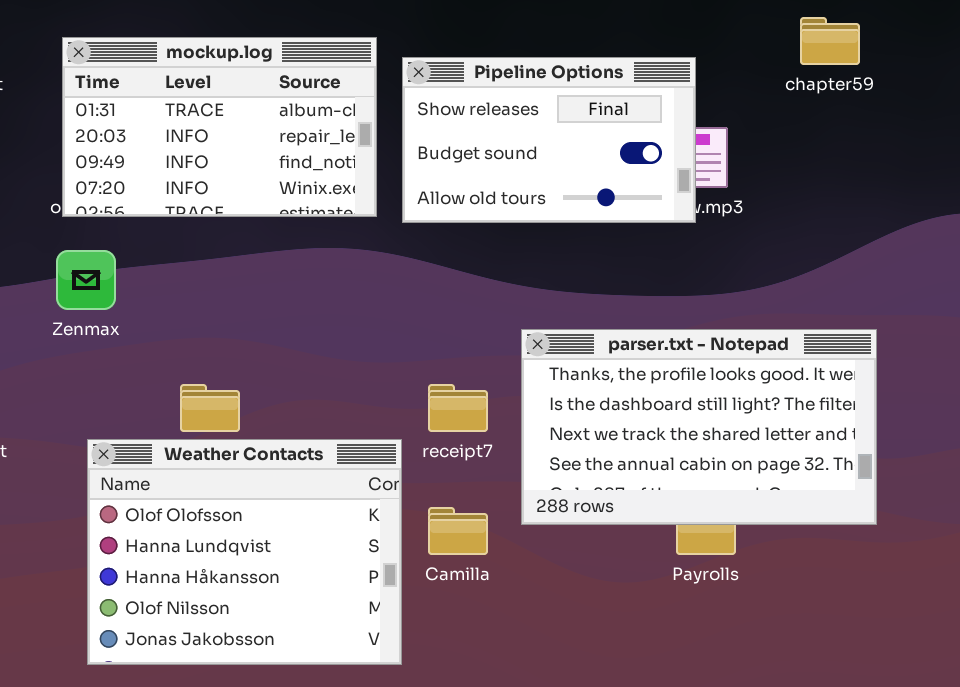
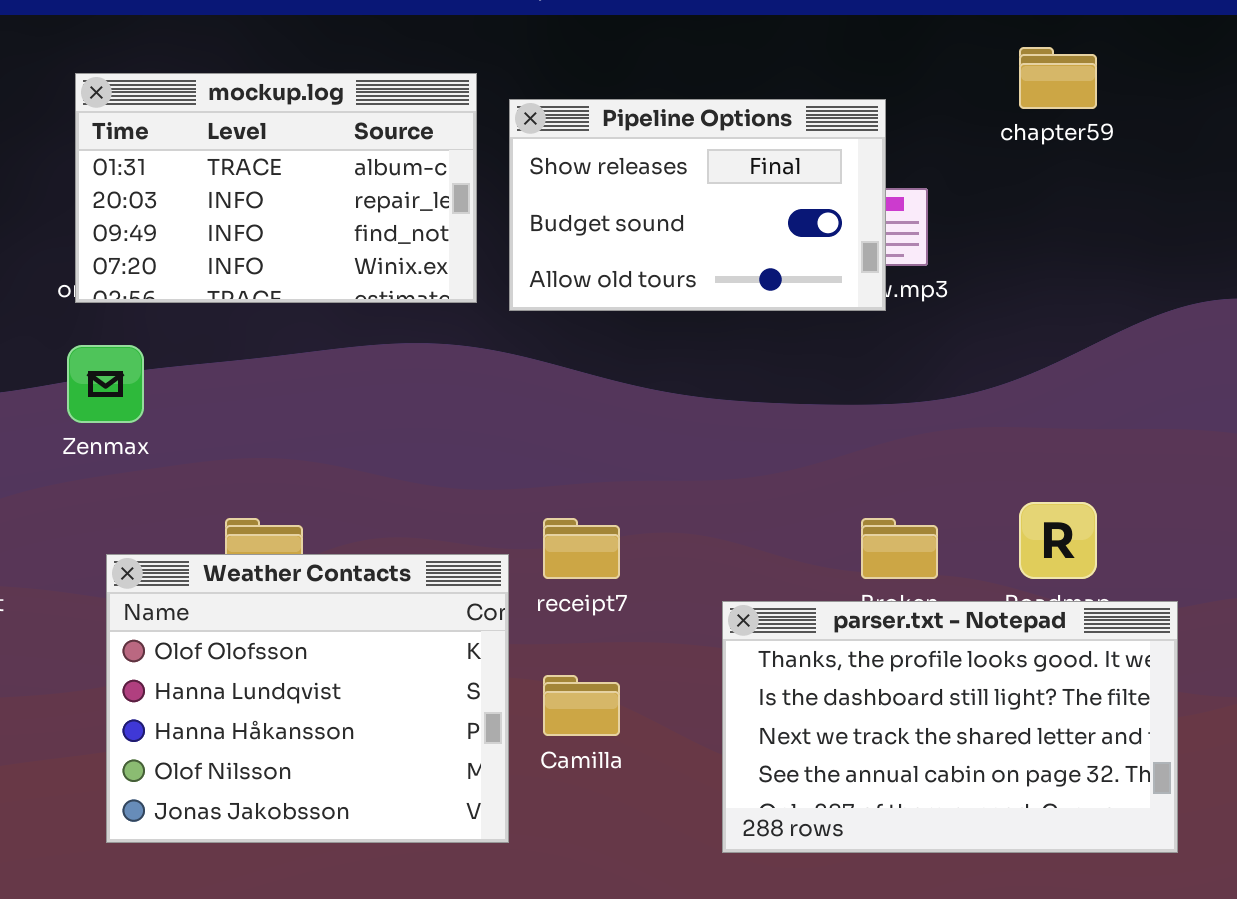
parser.txt - Notepad: [521,329,877,525] -> [722,601,1178,853], moved
Weather Contacts: [87,439,402,665] -> [106,554,509,843], moved

